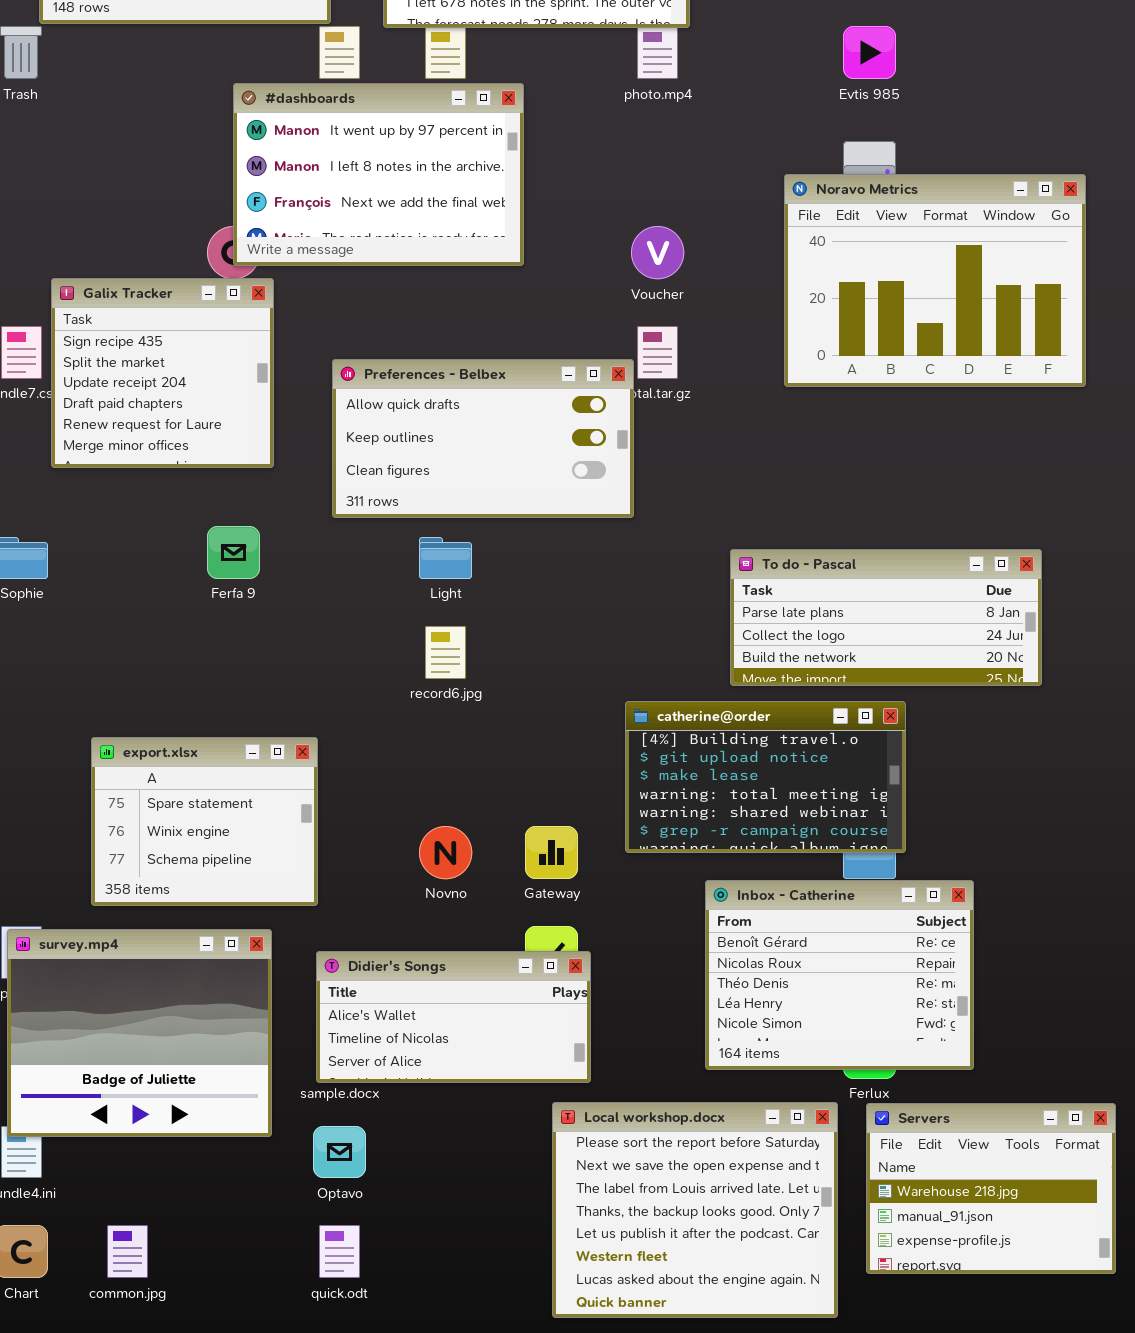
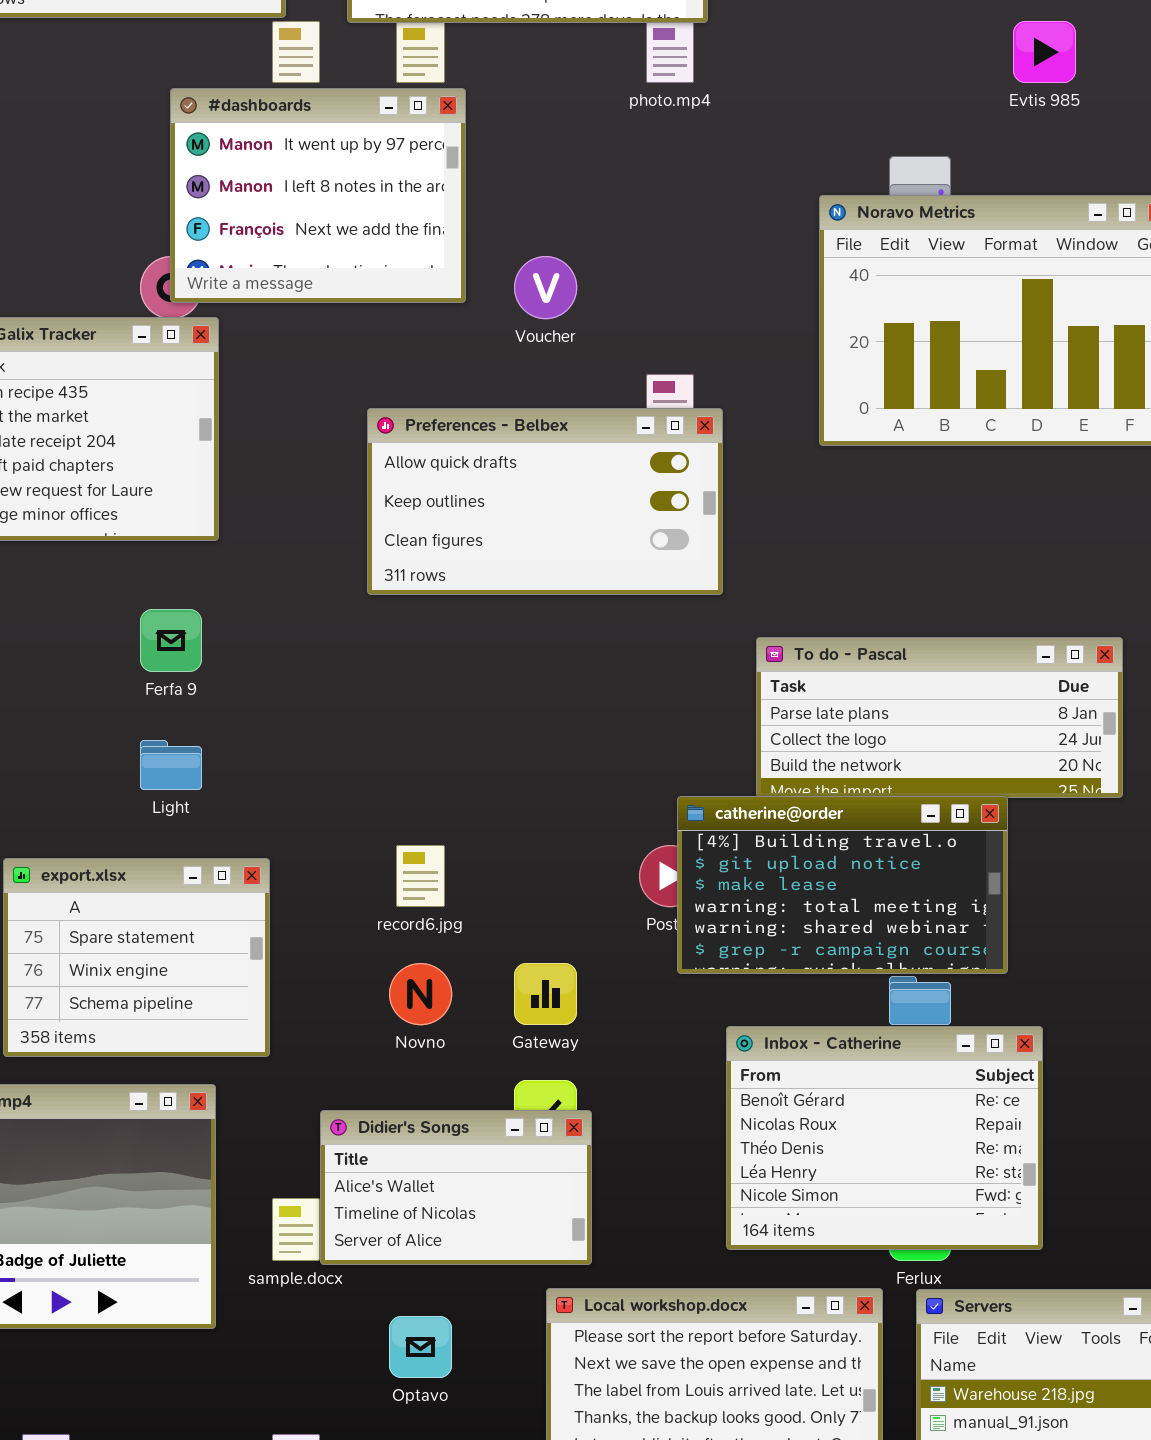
Evtis 985: [843,26,896,79] -> [1013,21,1076,83], moved
#dashboards: [233,83,524,266] -> [170,88,466,303], resized
Voucher: [631,226,684,279] -> [514,256,577,319], moved
Preferences - Belbex: [332,359,634,518] -> [367,408,723,595], moved
Light: [419,537,472,579] -> [140,740,202,790], moved
record6.jpg: [425,626,466,679] -> [396,845,445,907], moved
catherine@order: [625,701,906,853] -> [677,796,1008,974], moved
Didier's Songs: [316,951,591,1083] -> [320,1110,592,1265], resized
Optavo: [313,1126,366,1178] -> [389,1316,452,1378], moved

